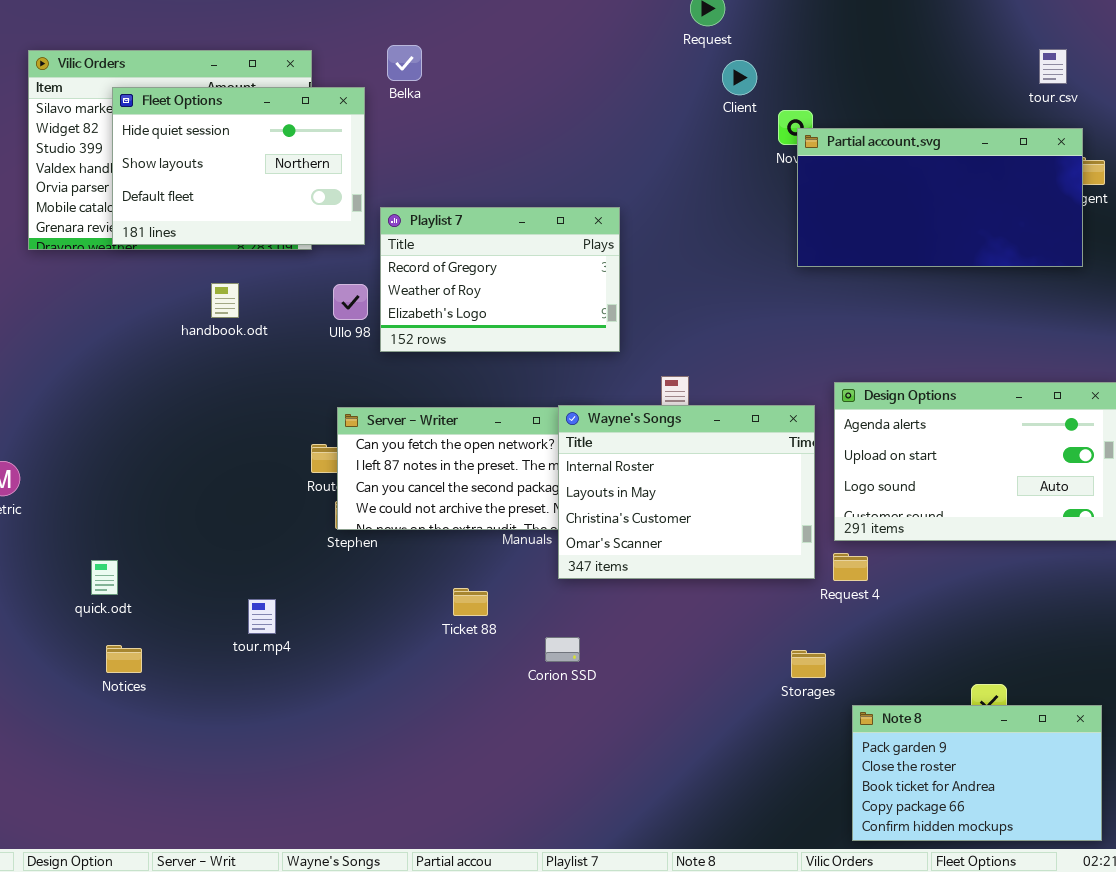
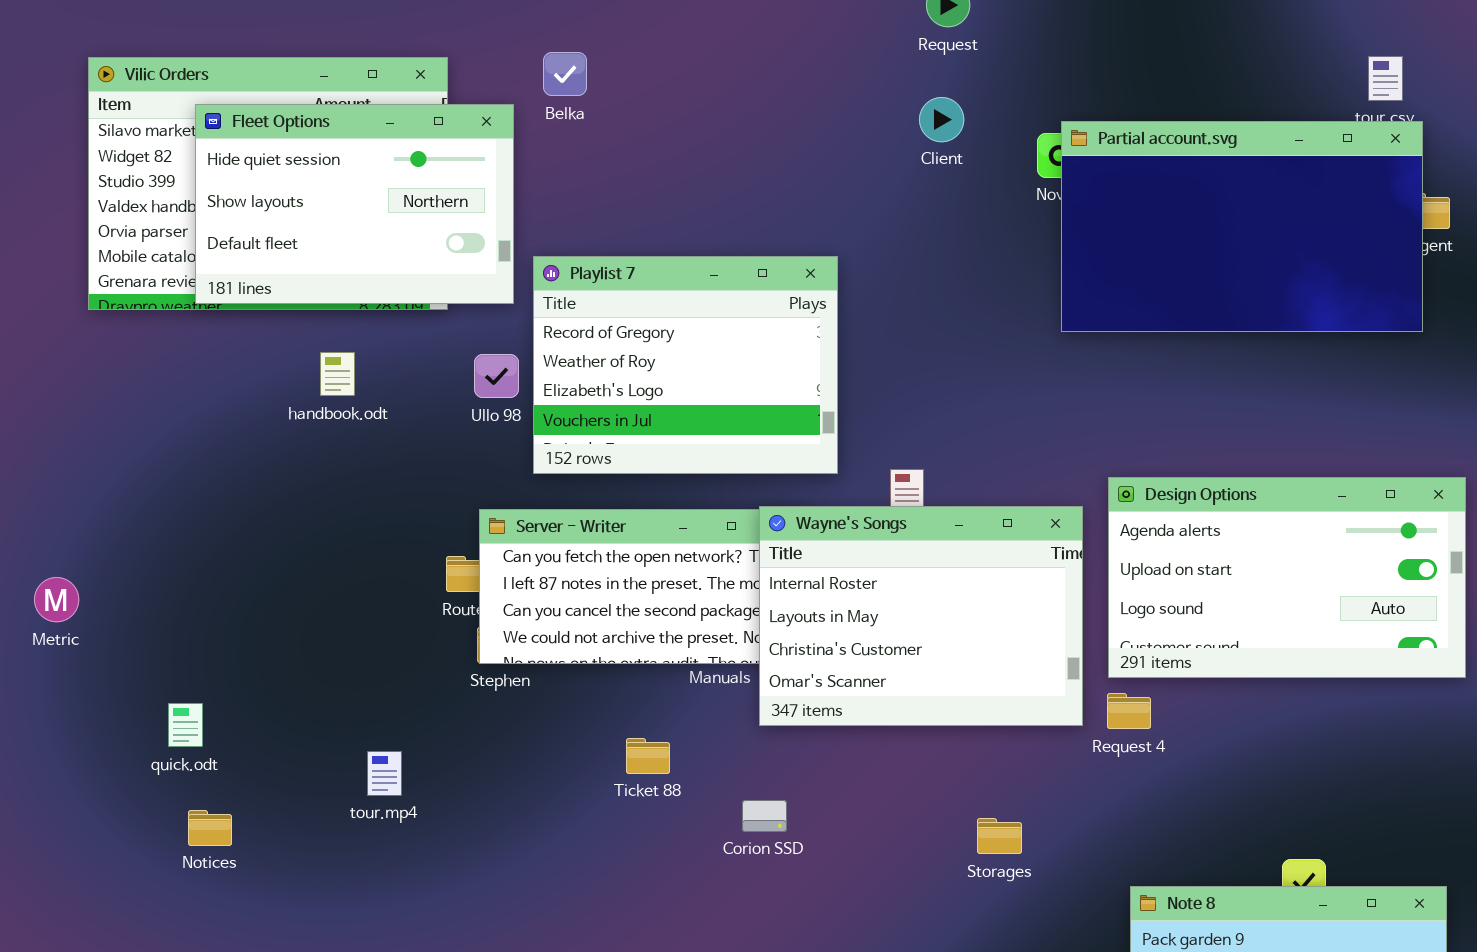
Client: [722,60,757,95] -> [919,97,964,142], moved
Partial account.svg: [797,128,1083,267] -> [1061,121,1423,332], resized
Playlist 7: [380,207,620,352] -> [533,256,838,474], resized
Storages: [791,650,826,678] -> [977,818,1022,854], moved

